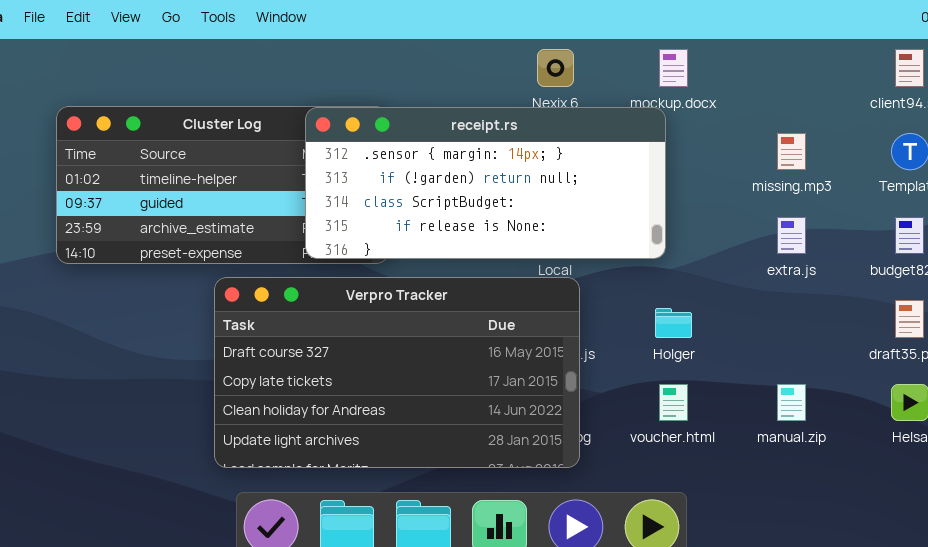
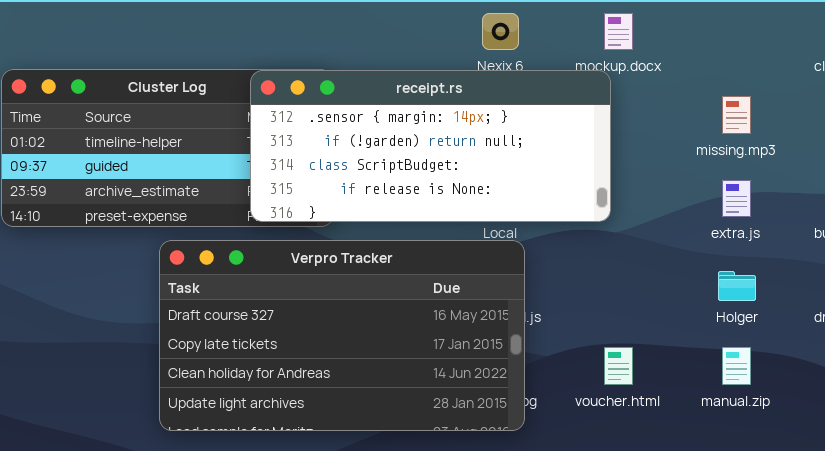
Holger: [655,308,692,338] -> [718,271,756,301], moved

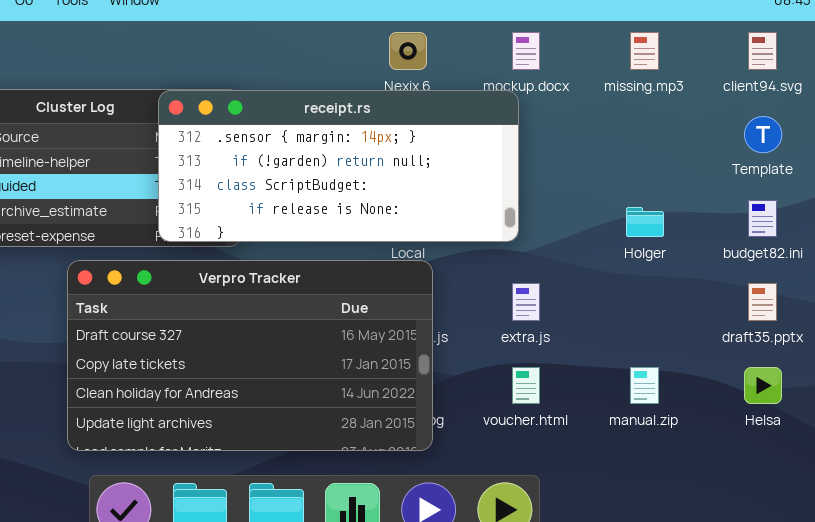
missing.mp3: [722,96,751,134] -> [630,32,659,70], moved
extra.js: [722,180,751,217] -> [512,283,540,321], moved
Holger: [718,271,756,301] -> [626,207,664,237], moved

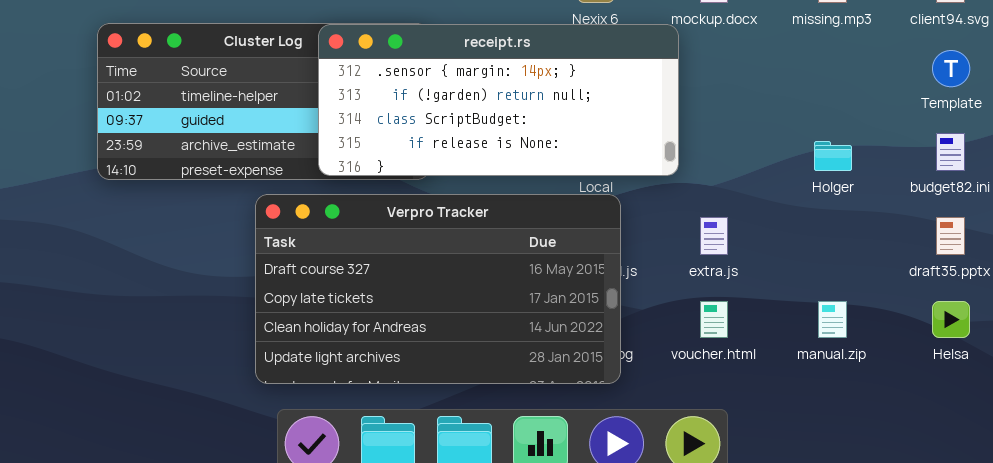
receipt.rs: [158,90,519,242] -> [318,24,679,176], moved

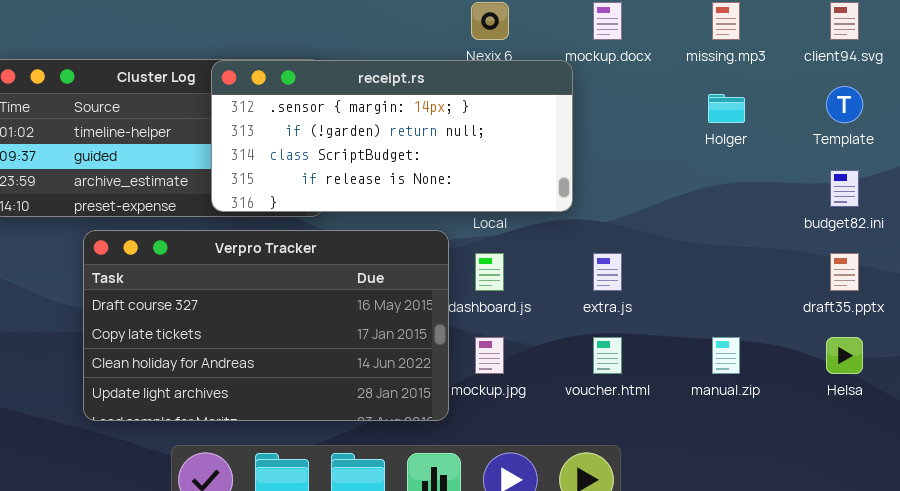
Holger: [814,141,852,171] -> [708,94,745,123], moved
Verpro Tracker: [255,194,621,384] -> [83,230,449,421], moved

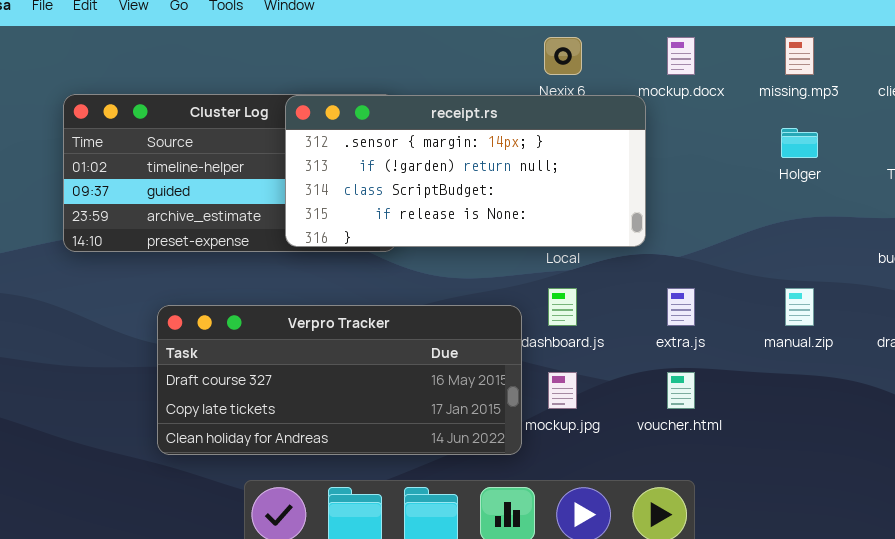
Verpro Tracker: [83,230,449,421] -> [157,305,522,455], resized
manual.zip: [712,337,740,374] -> [785,288,814,326], moved

